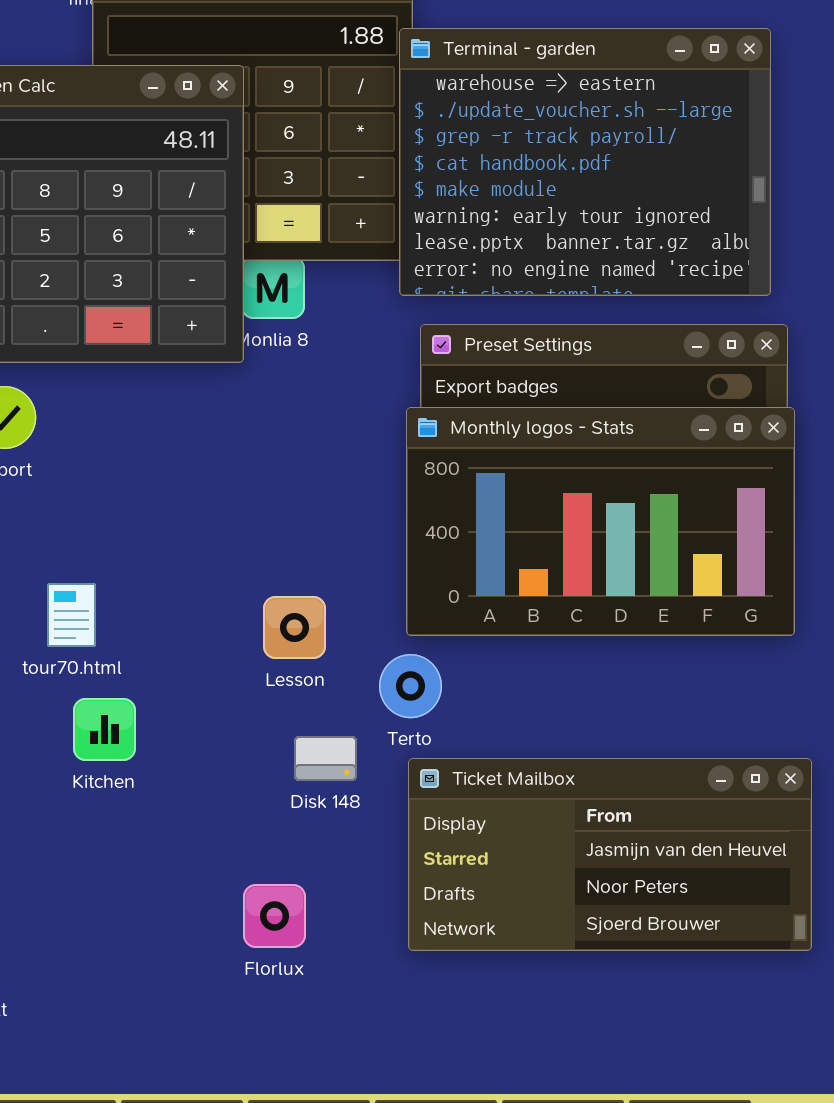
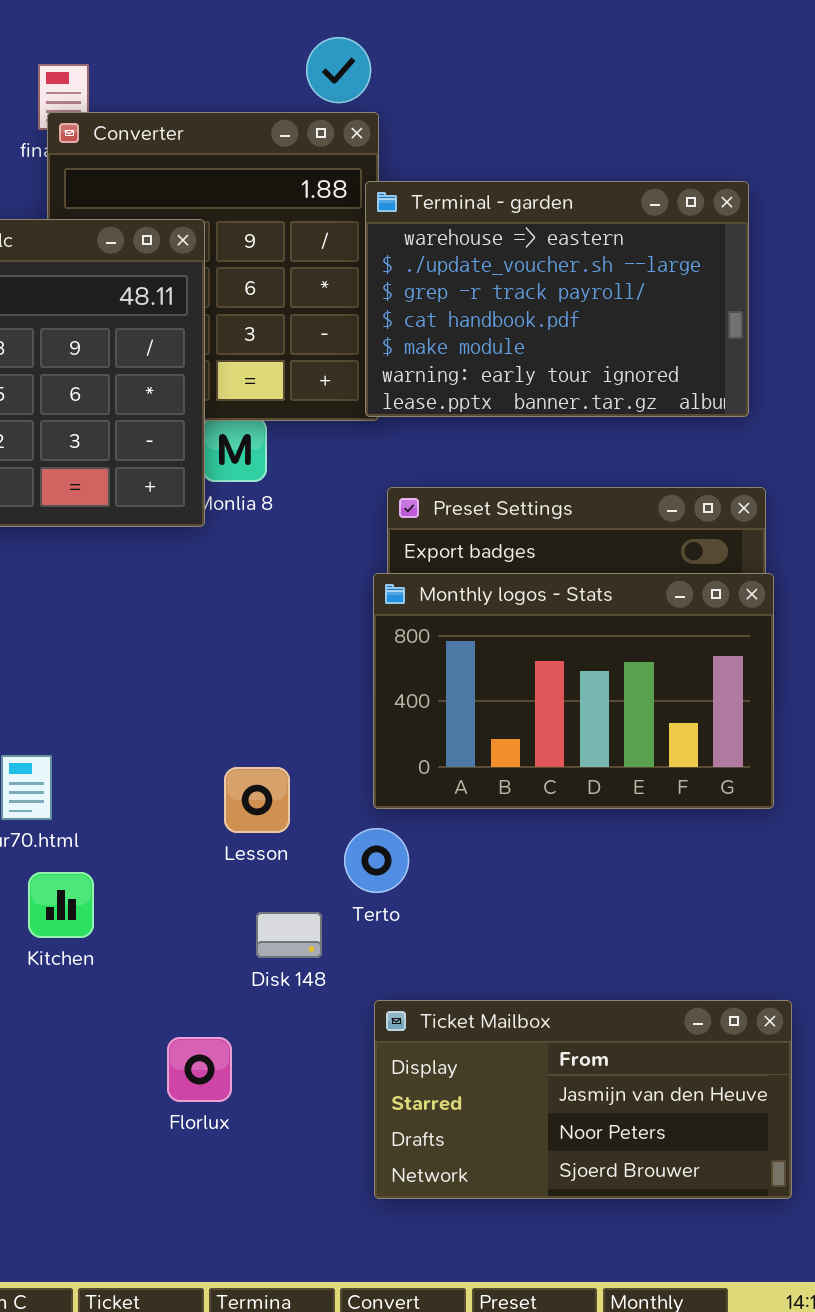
Terminal - garden: [399,28,771,296] -> [365,181,749,417], resized
Ticket Mailbox: [408,758,812,951] -> [374,1000,792,1199], moved
Florlux: [243,884,306,948] -> [167,1037,232,1102], moved

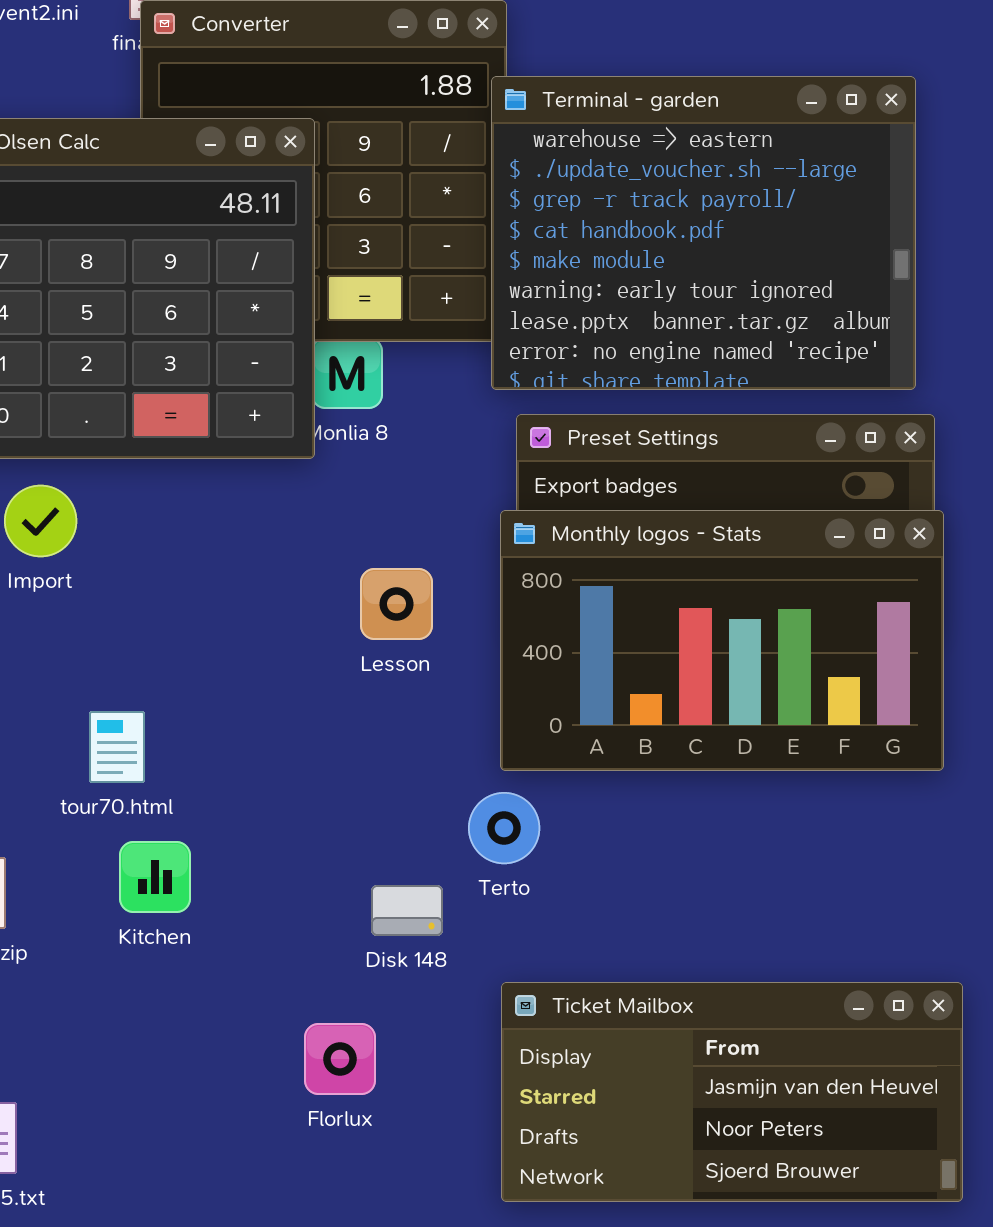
Terminal - garden: [365,181,749,417] -> [491,76,916,390], resized
Lesson: [224,767,290,833] -> [360,568,433,640], moved
Florlux: [167,1037,232,1102] -> [304,1023,376,1095], moved

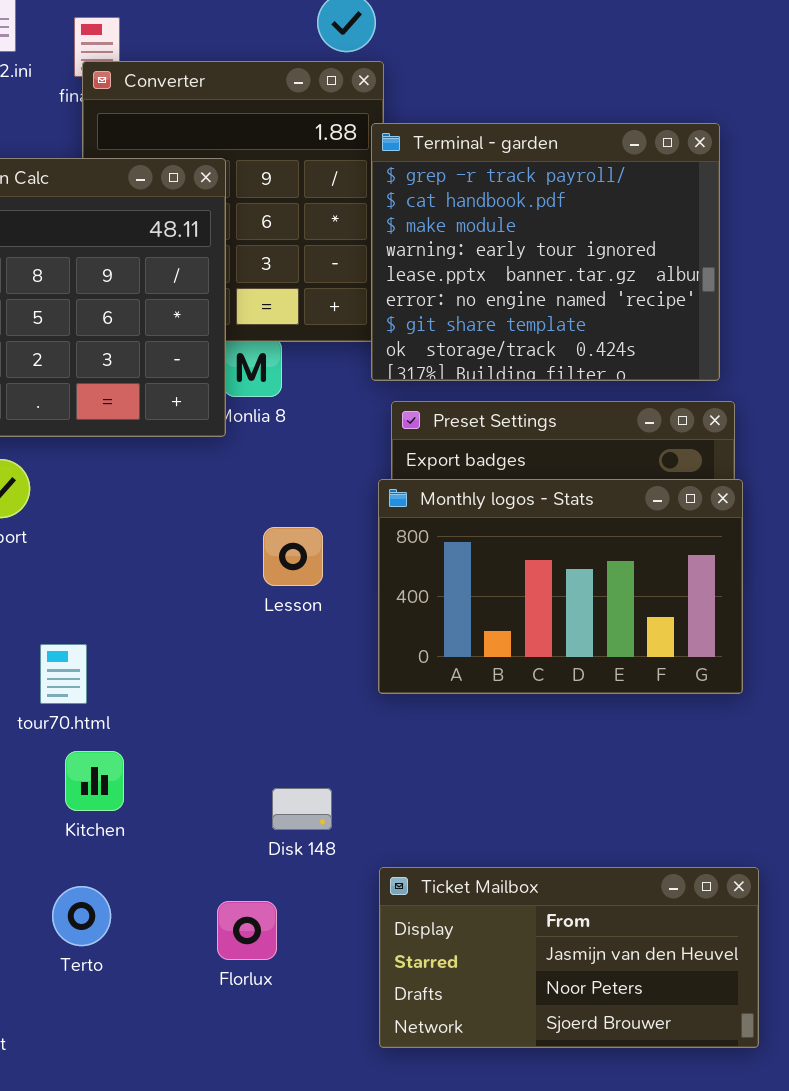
Terminal - garden: [491,76,916,390] -> [371,123,720,381], scrolled down 2 rows
Terto: [468,792,540,864] -> [52,886,111,946], moved

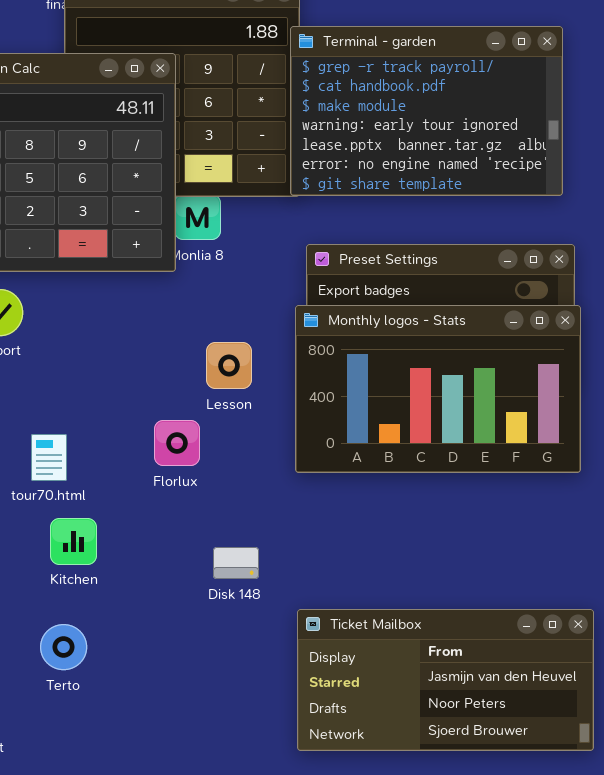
Terminal - garden: [371,123,720,381] -> [290,26,563,196], resized
Florlux: [217,901,277,960] -> [154,420,200,466], moved

